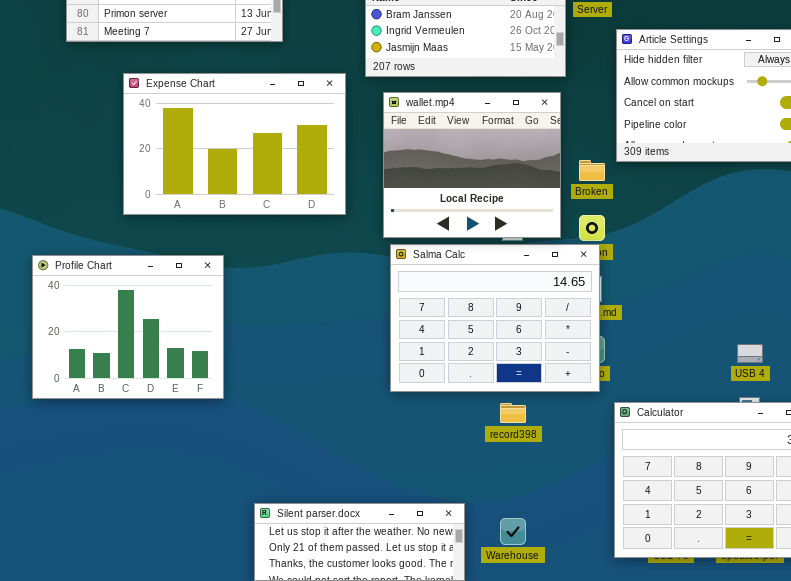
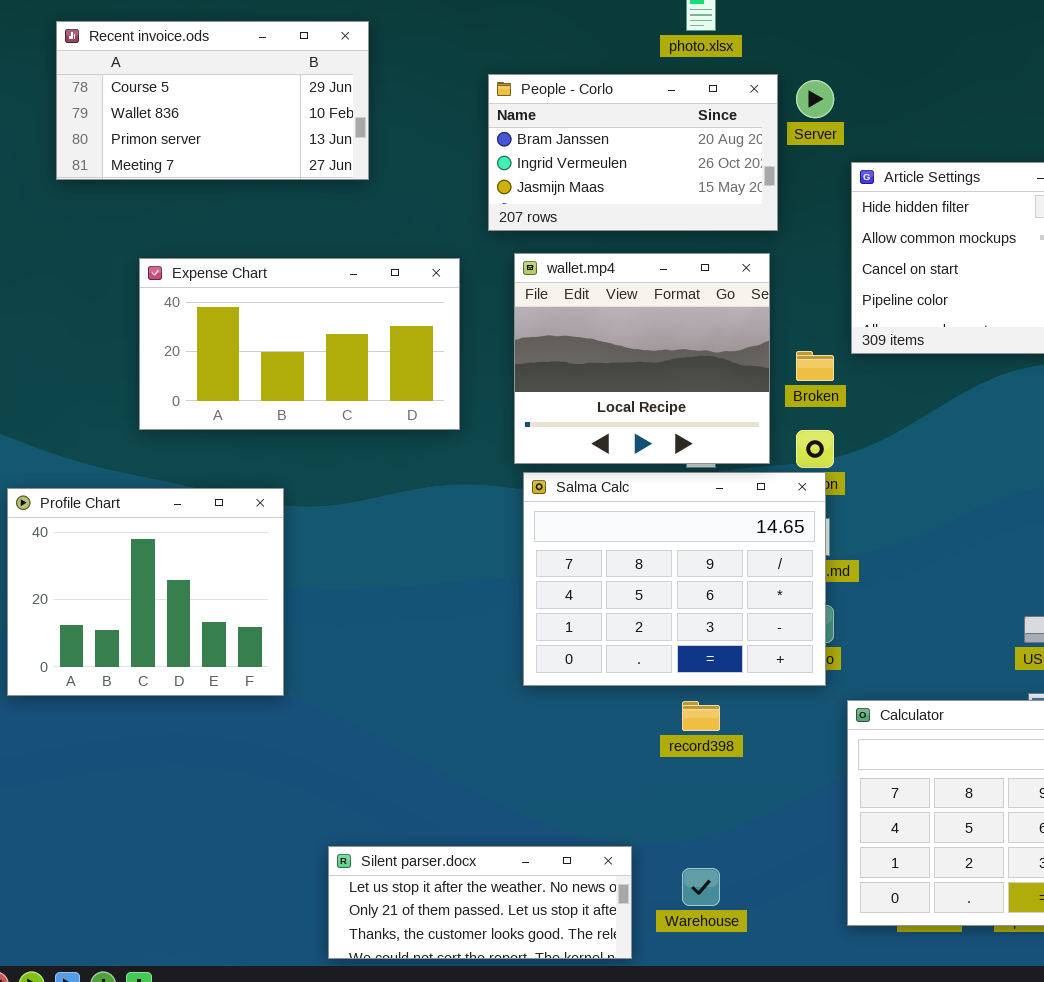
Expense Chart: [123,73,346,215] -> [139,258,460,430], resized

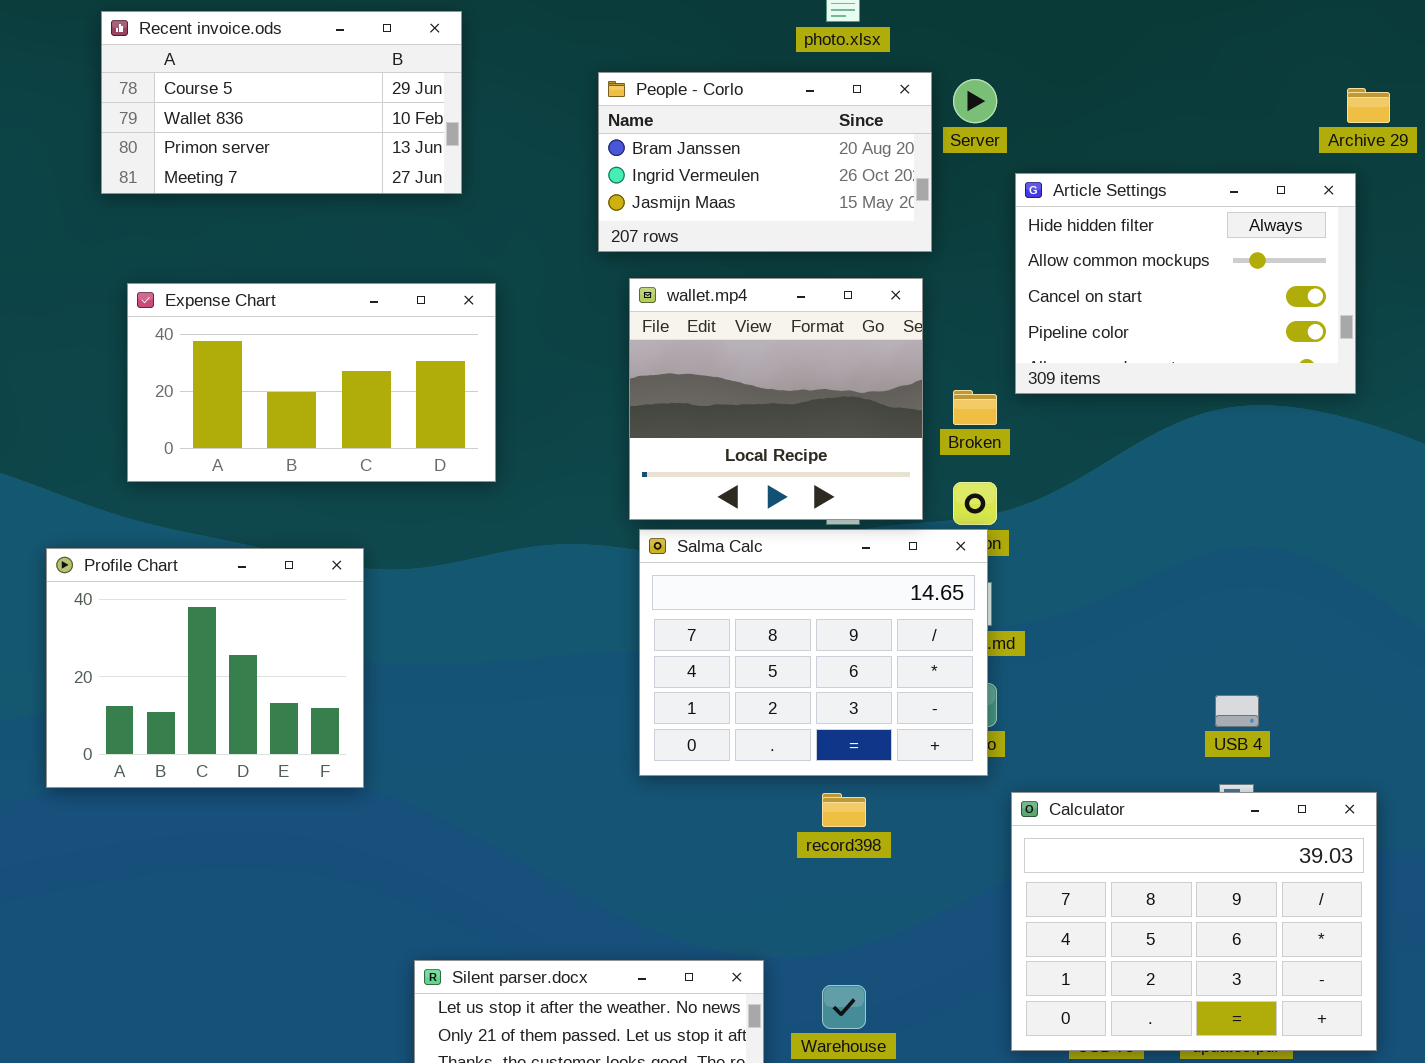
Expense Chart: [139,258,460,430] -> [127,283,496,482], moved

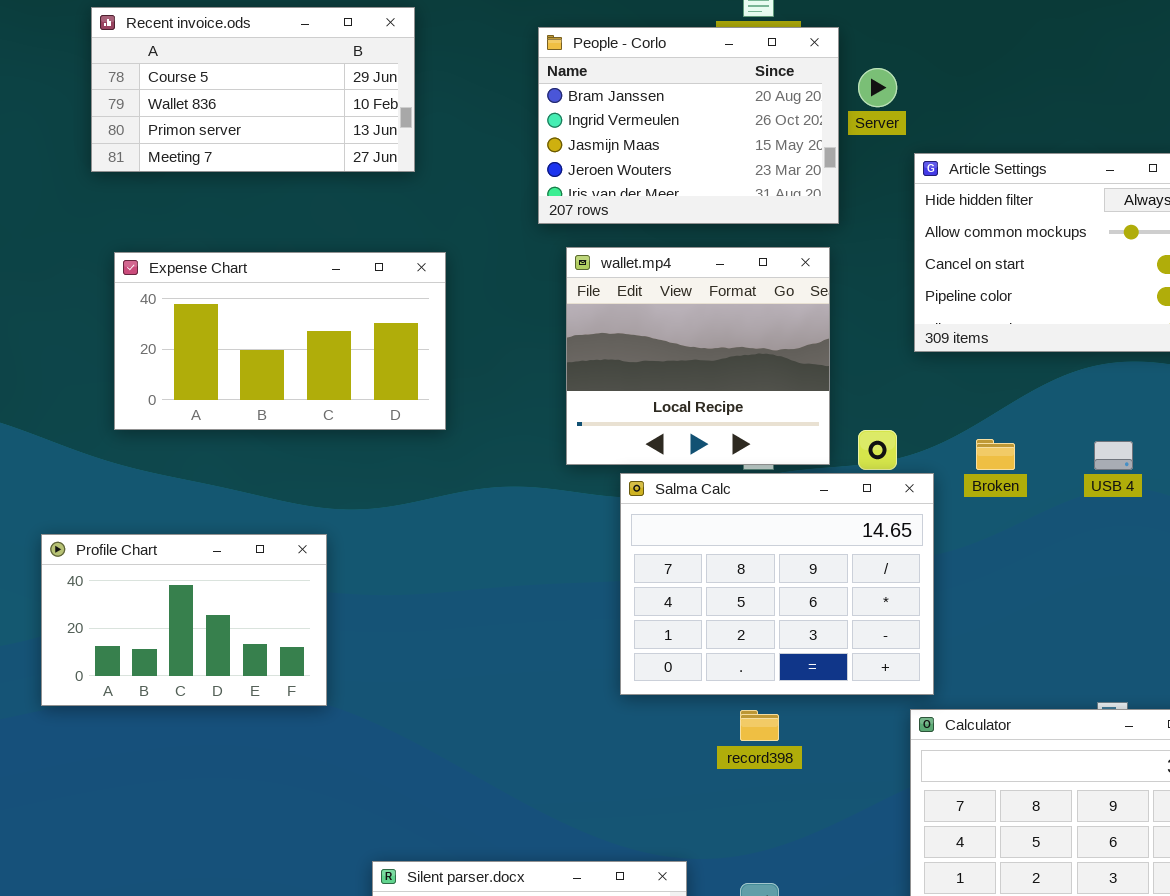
People - Corlo: [598,72,932,252] -> [538,27,839,224], resized
Broken: [953,390,997,425] -> [976,439,1015,470], moved
Salma Calc: [639,529,988,776] -> [620,473,934,695], moved
Profile Chart: [46,548,364,788] -> [41,534,327,706], resized
USB 4: [1215,695,1259,727] -> [1094,441,1133,470], moved

